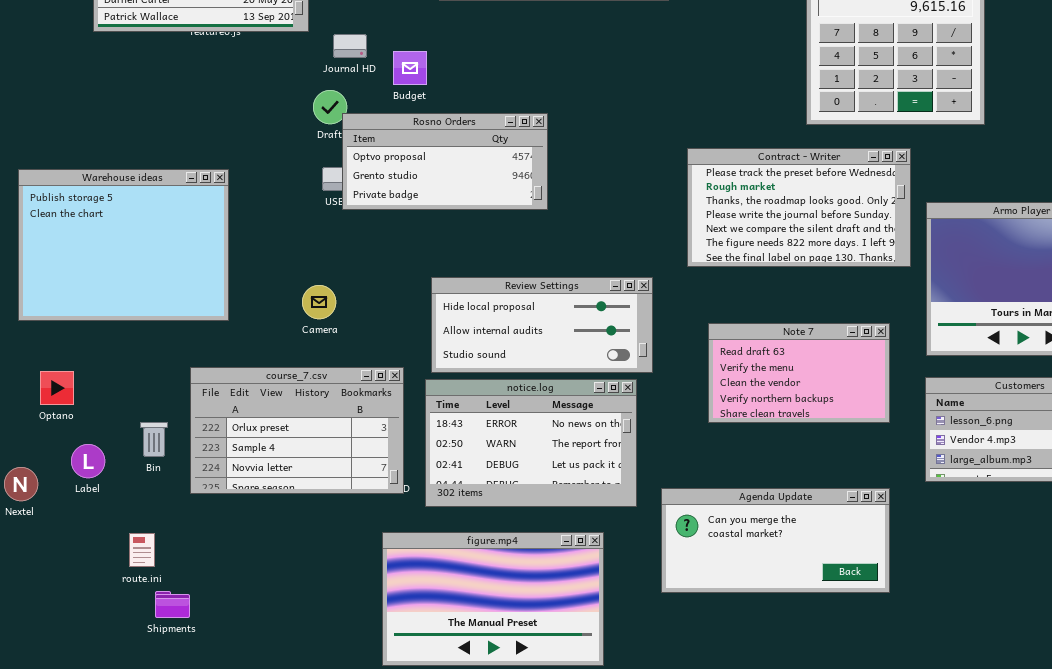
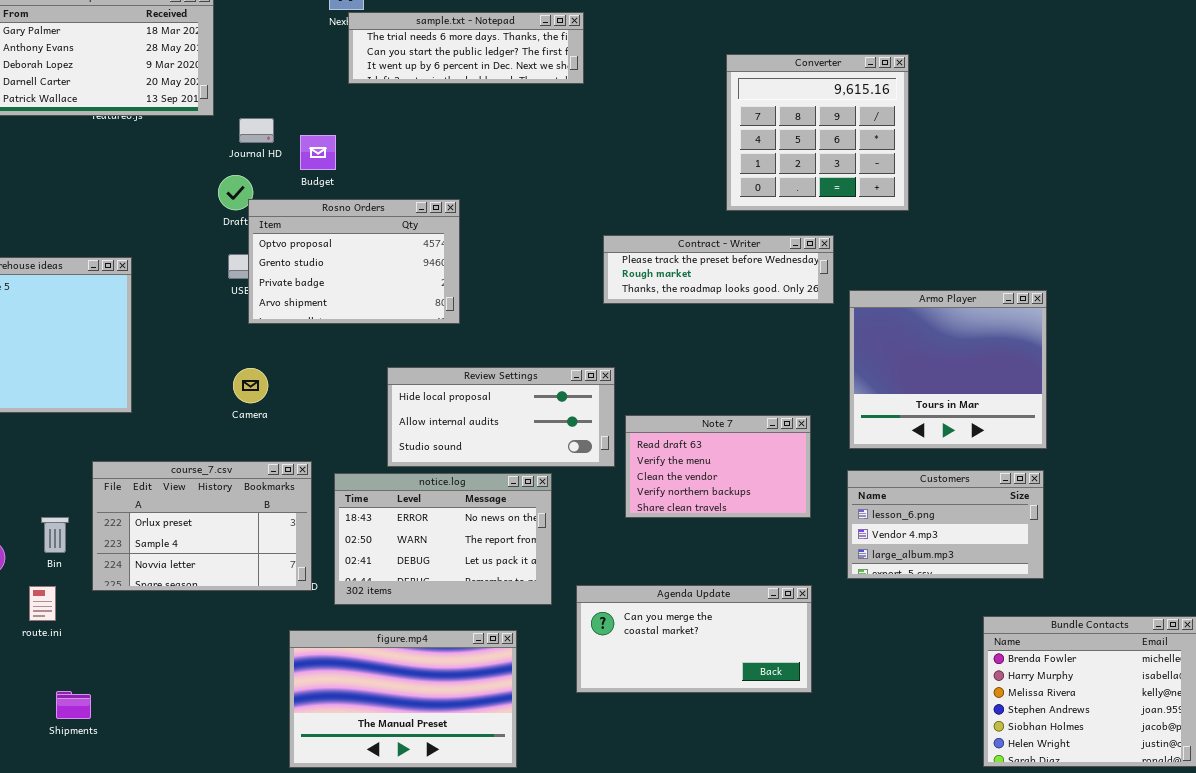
Rosno Orders: [342,113,548,210] -> [248,199,460,324], resized
Contract - Writer: [687,148,911,267] -> [603,235,834,304], resized
Review Settings: [431,277,653,373] -> [387,367,615,467], moved
Camera: [302,285,336,319] -> [233,368,268,403], moved
route.ini: [129,533,155,567] -> [29,586,56,621], moved

